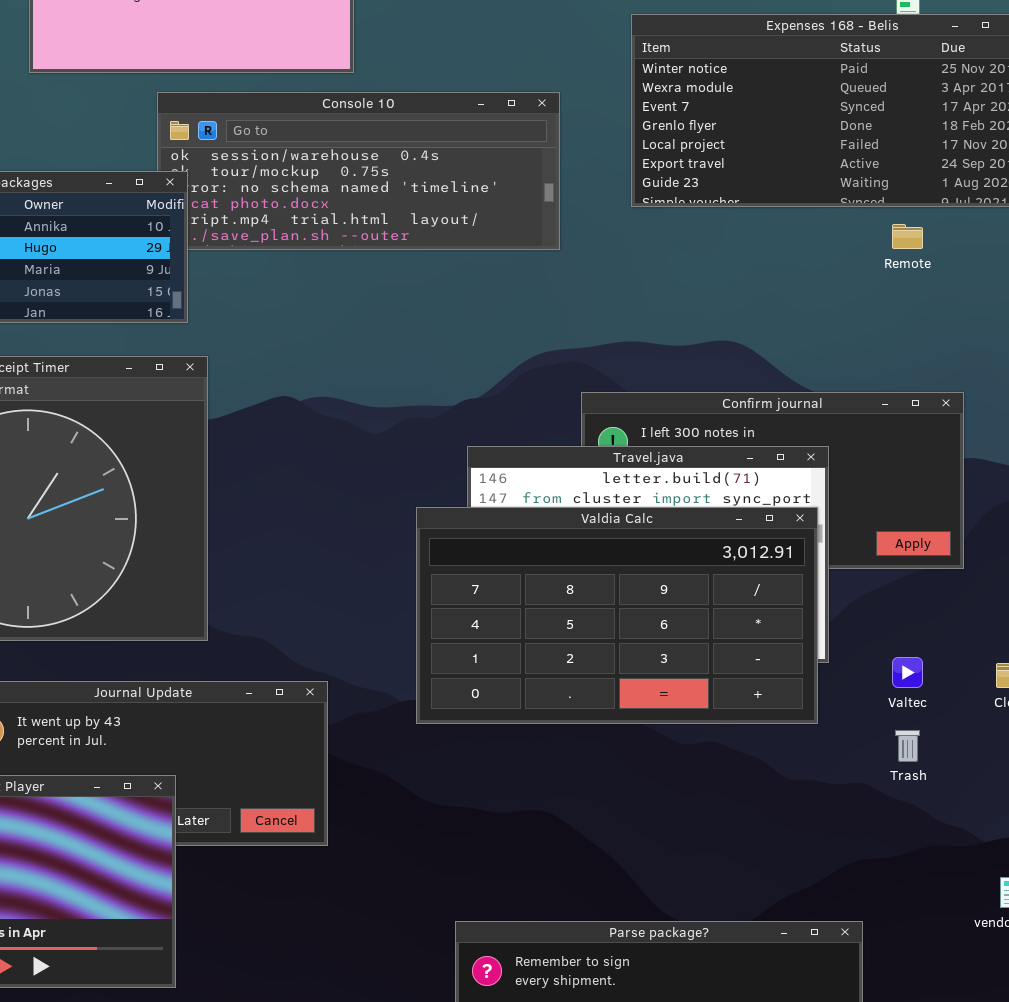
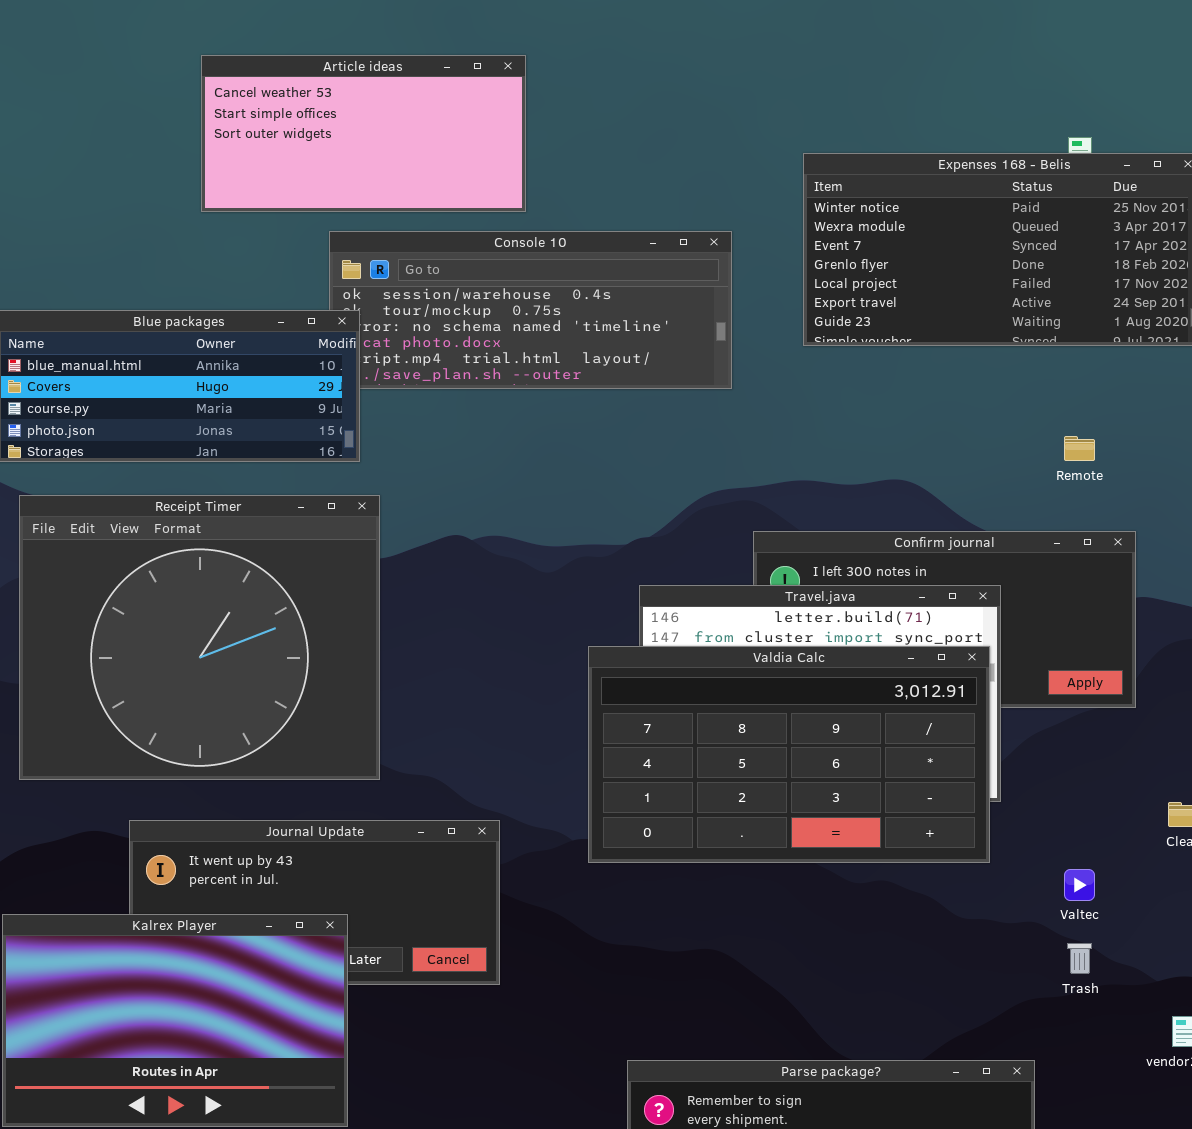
Remote: [892,224,923,249] -> [1064,436,1095,461], moved
Valtec: [892,657,923,688] -> [1064,869,1095,901], moved
Trash: [895,730,920,762] -> [1067,943,1092,974], moved

